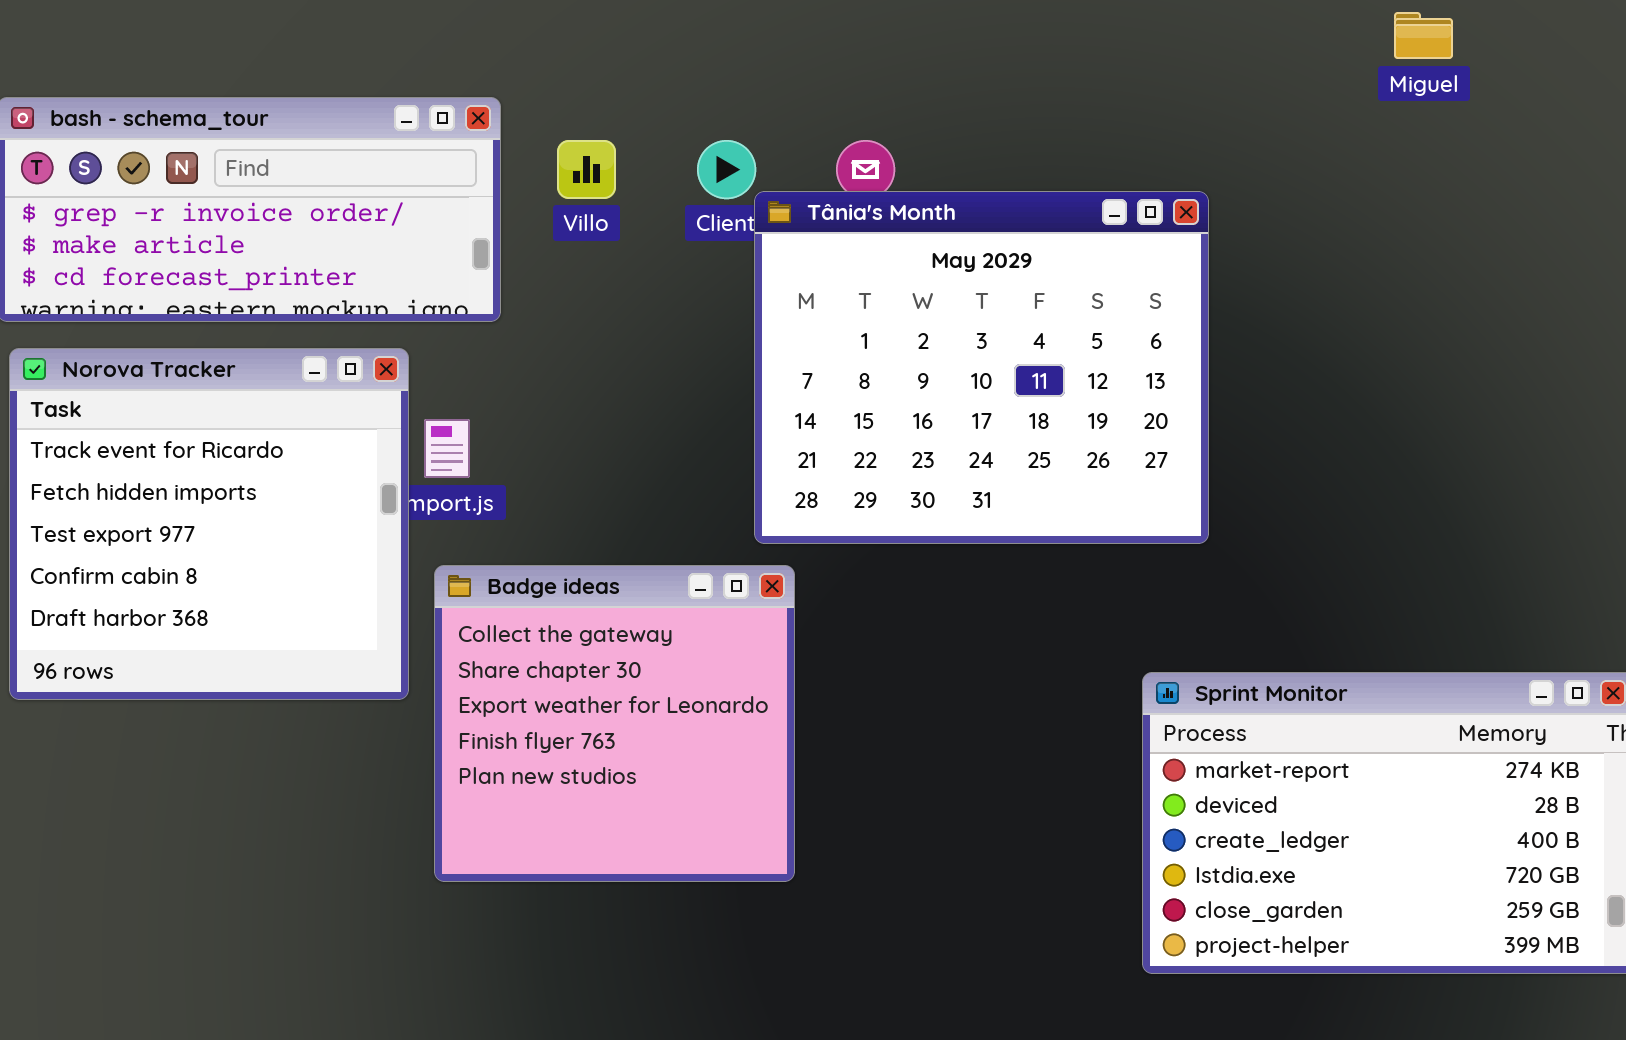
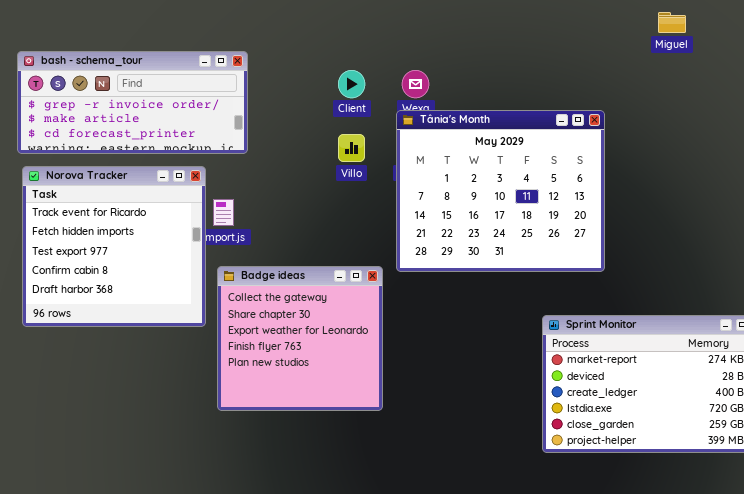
Villo: [557,140,616,199] -> [338,134,365,162], moved
Tânia's Month: [754,191,1209,544] -> [396,110,605,272], moved

